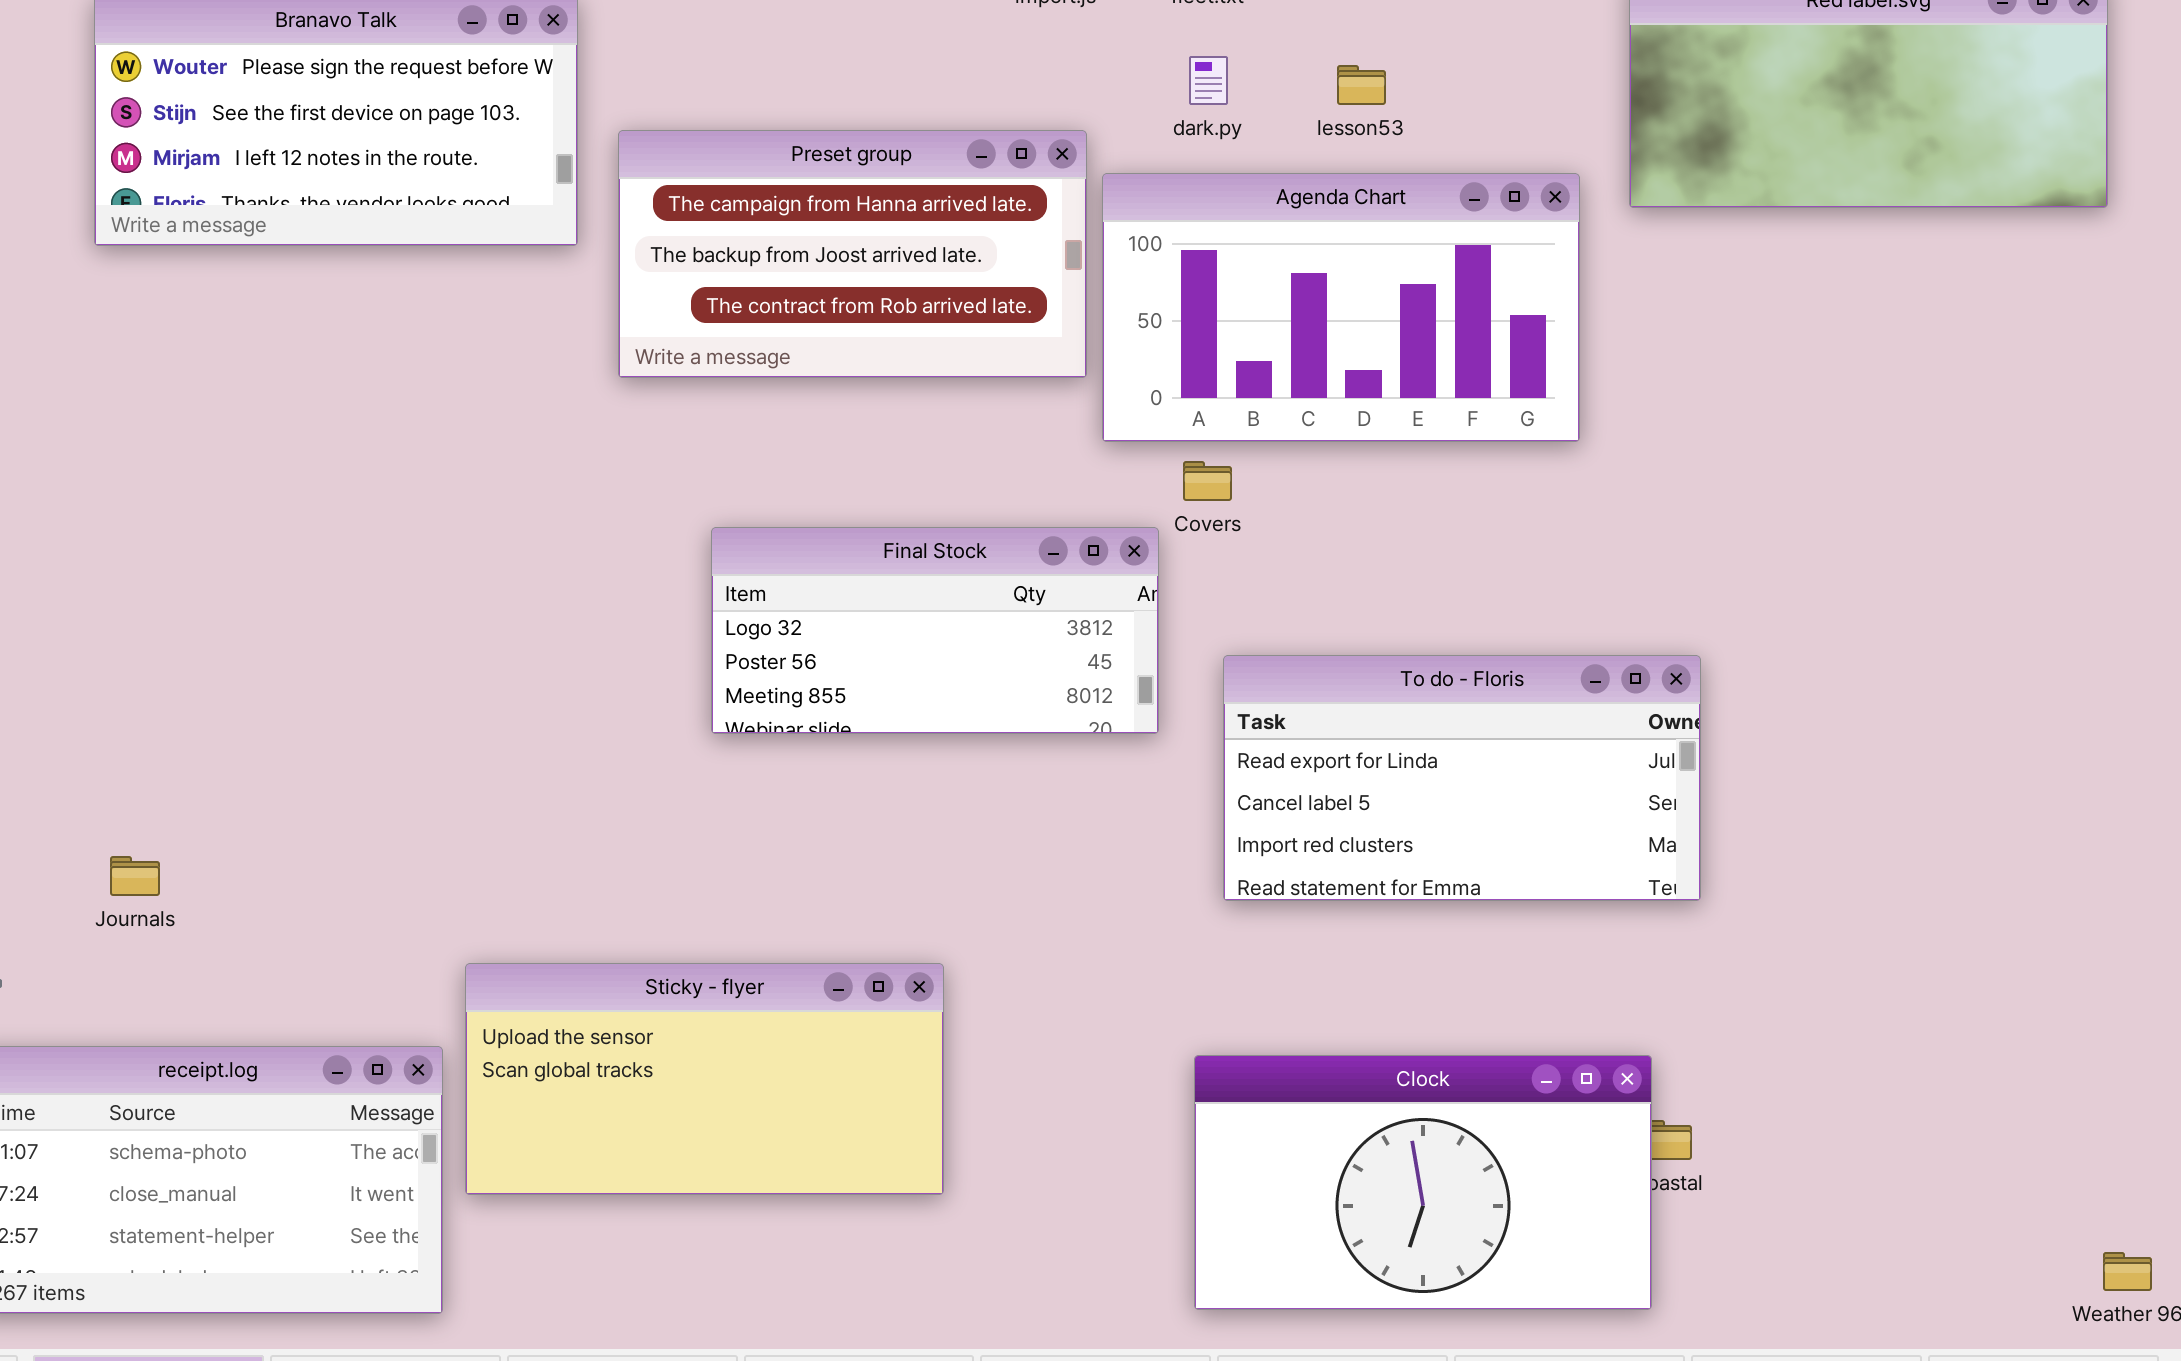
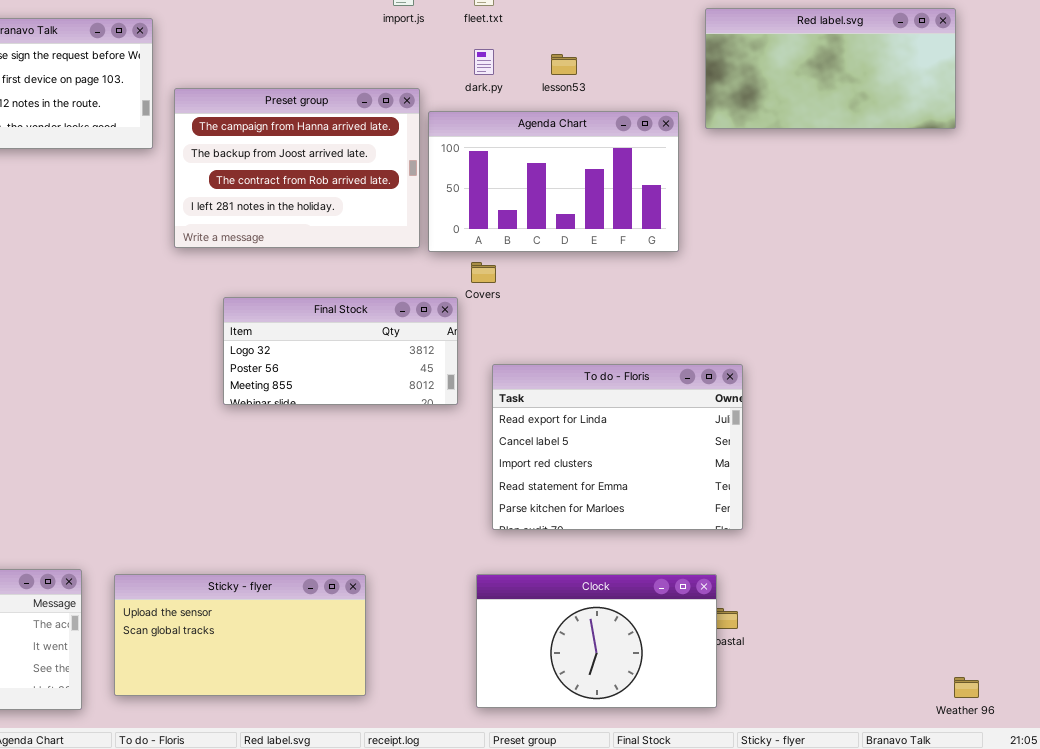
Preset group: [618,130,1087,378] -> [174,88,420,248], resized
To do - Floris: [1223,655,1701,901] -> [492,364,743,530], resized
Sticky - flyer: [465,963,944,1195] -> [114,574,366,696], moved

